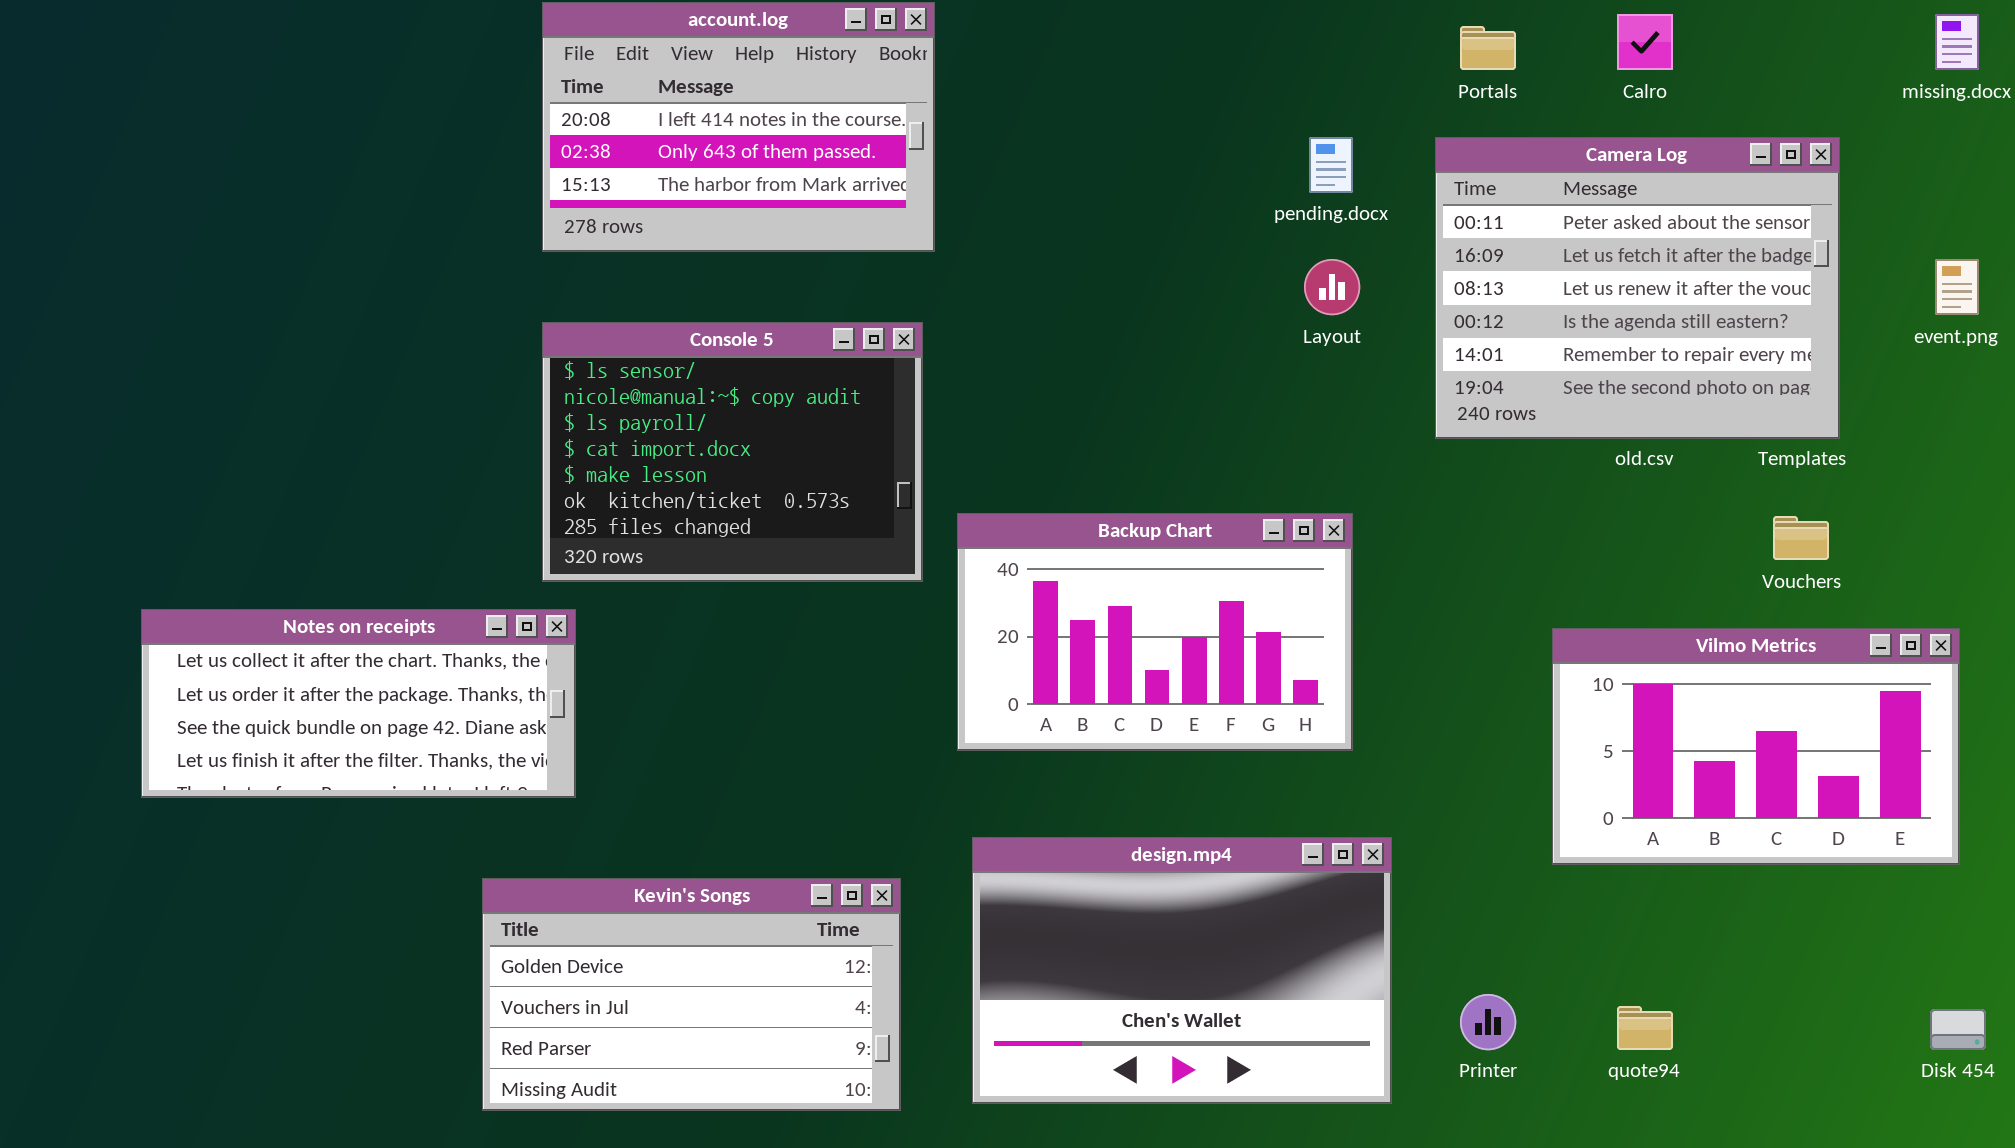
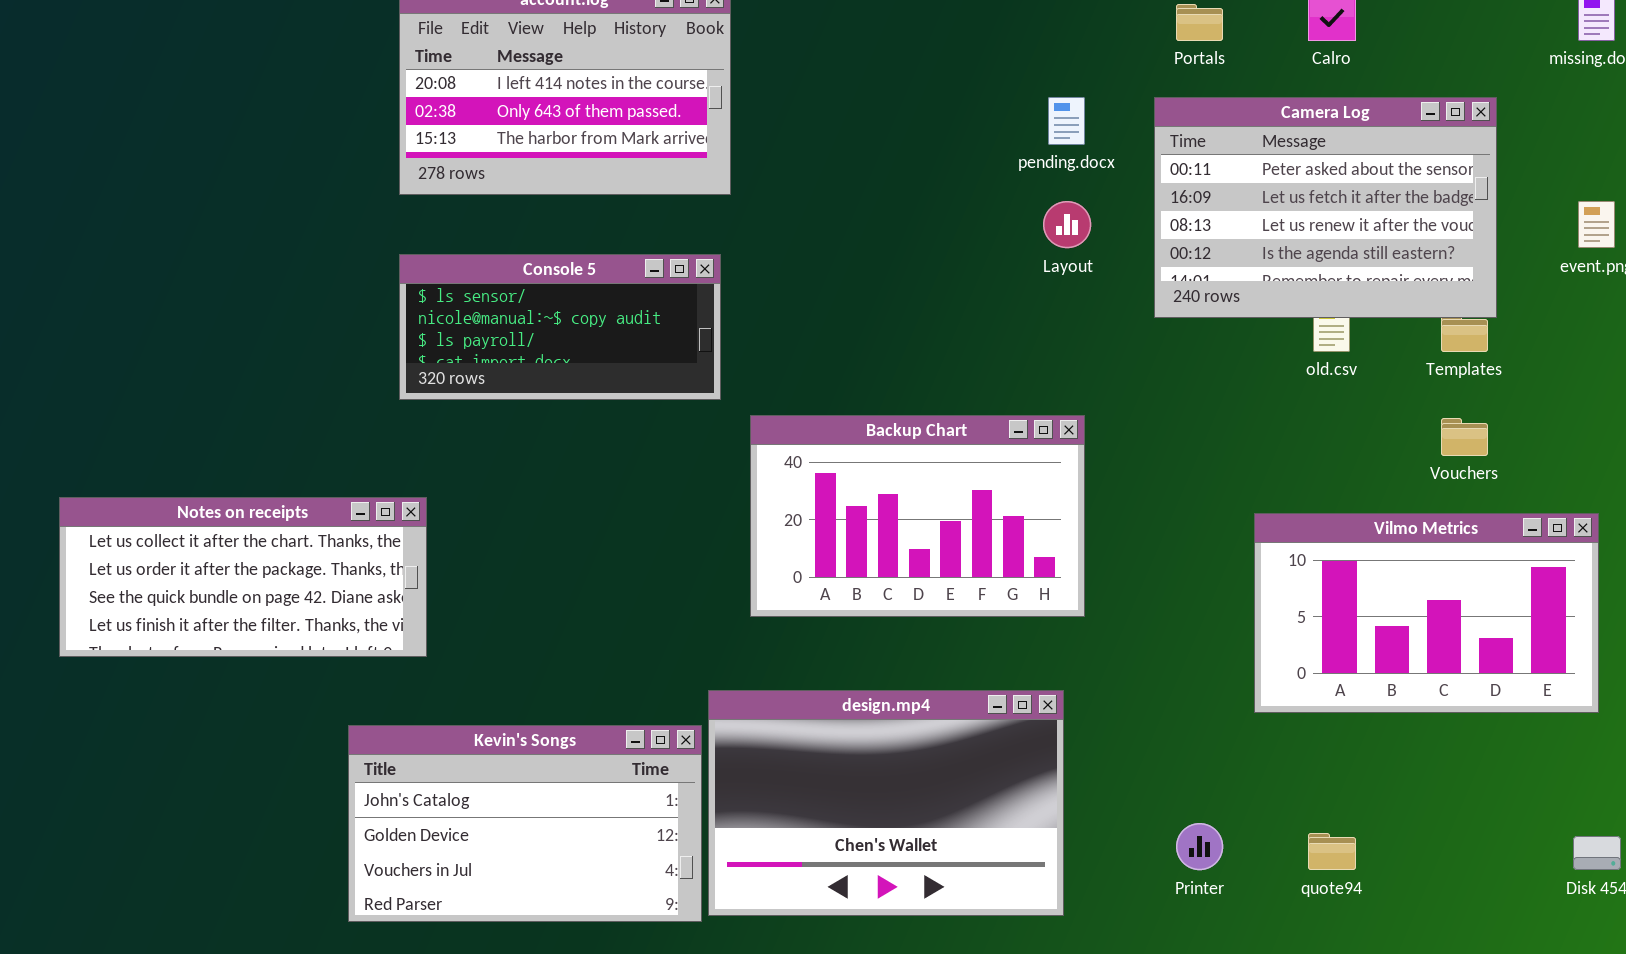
Camera Log: [1435,137,1840,439] -> [1154,97,1497,318], resized
Console 5: [542,322,923,582] -> [399,254,721,400], resized
design.mp4: [972,837,1392,1104] -> [708,690,1064,916], moved
Kevin's Songs: [482,878,901,1111] -> [348,725,702,922], scrolled up 1 row

